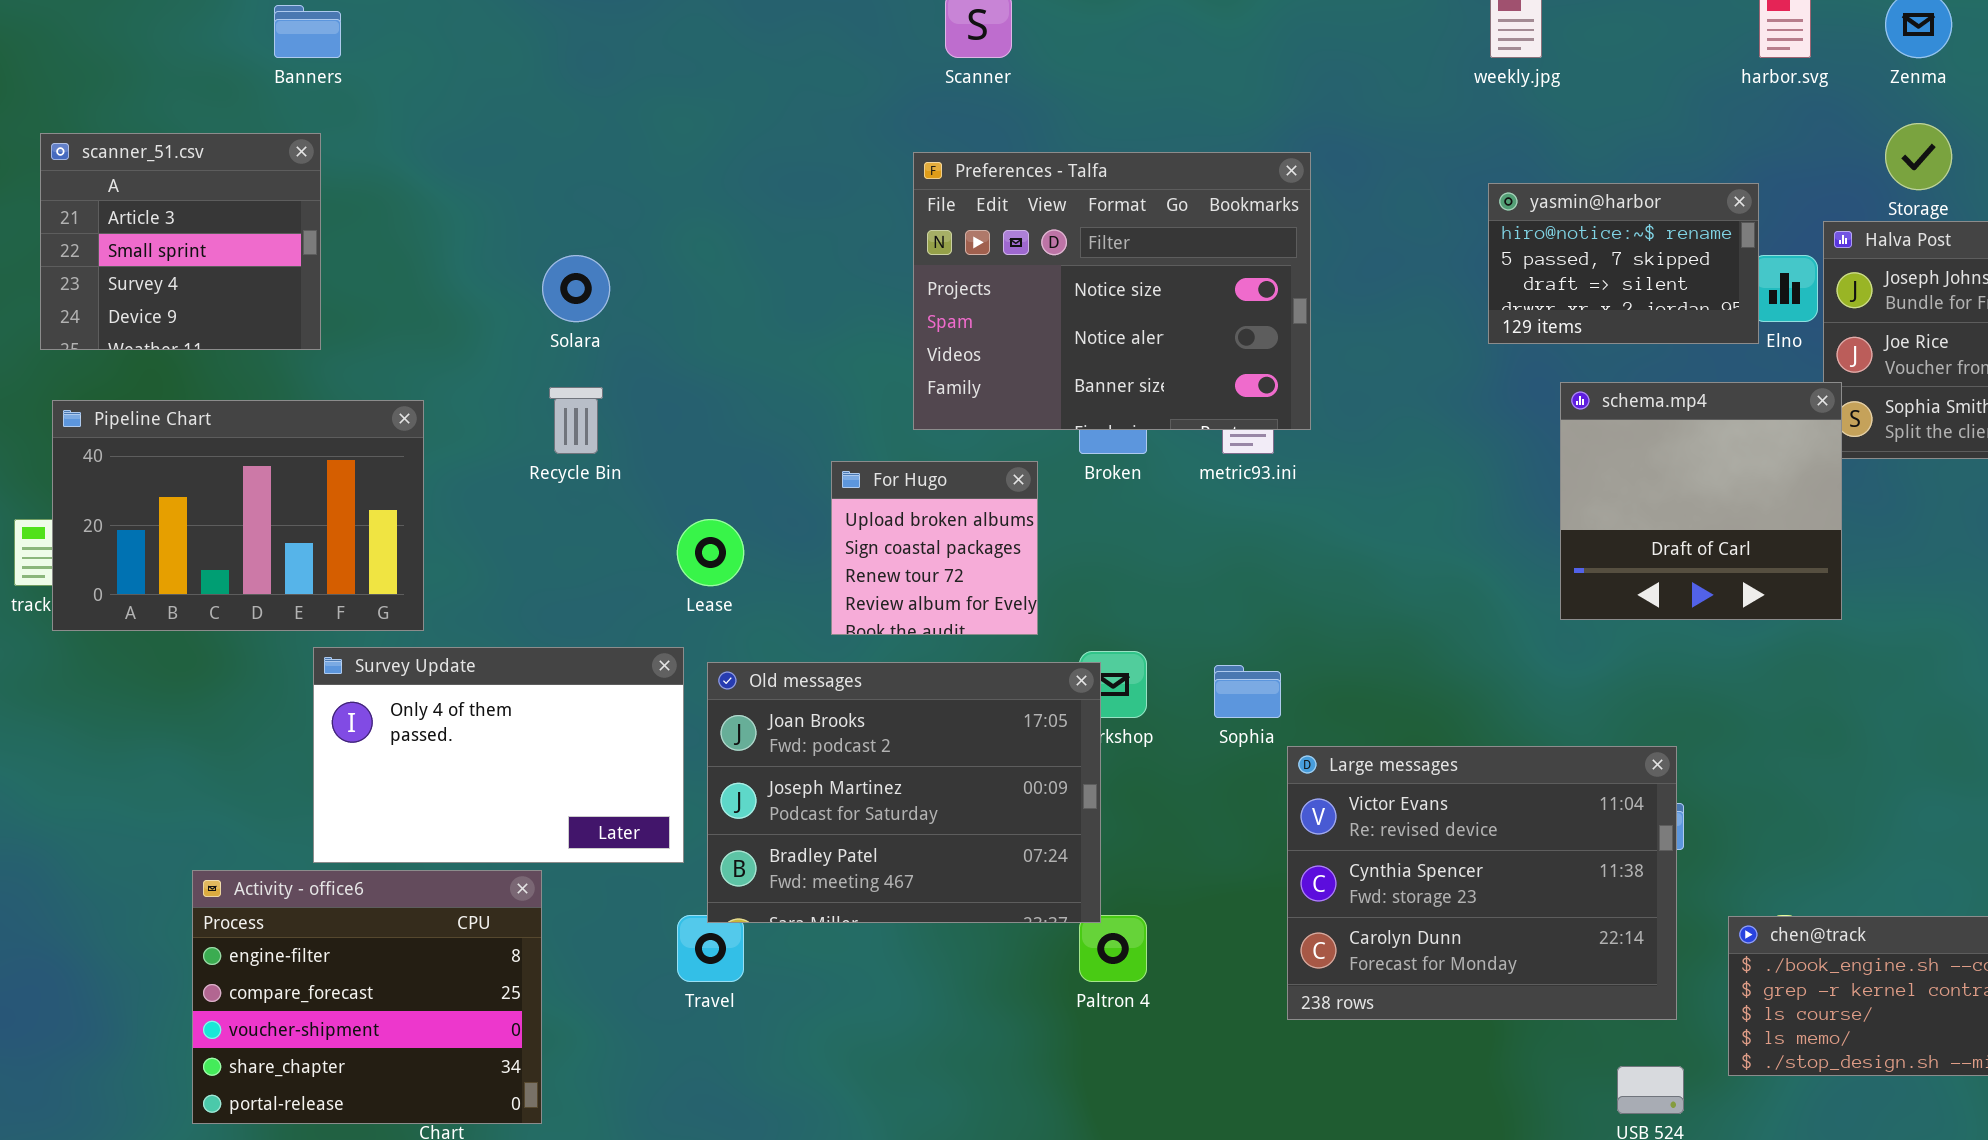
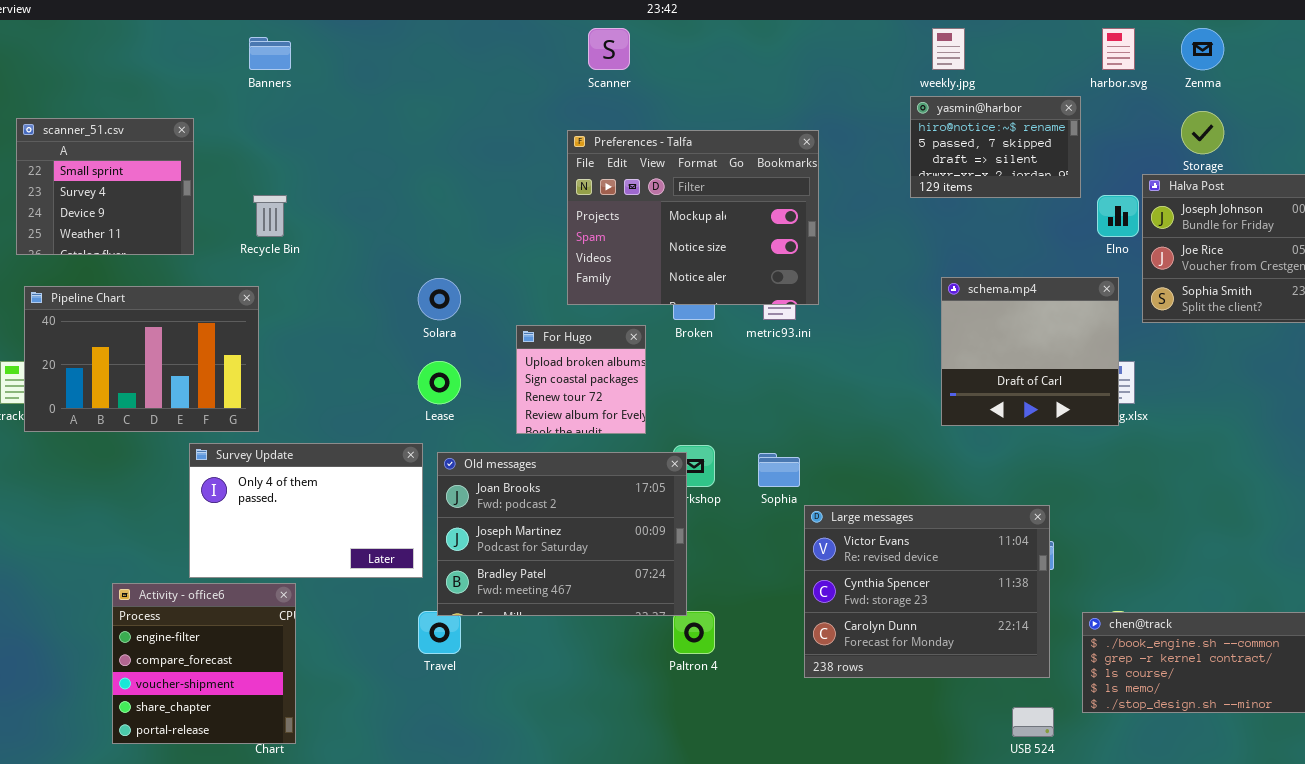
Banners: [274,5,341,58] -> [249,37,291,70], moved
scanner_51.csv: [40,133,321,350] -> [16,118,194,255], scrolled down 1 row
Preferences - Talfa: [913,152,1311,430] -> [567,130,819,305], scrolled up 1 row
yasmin@harbor: [1488,183,1759,344] -> [910,96,1081,198], moved
Solara: [542,255,610,322] -> [418,278,461,320], moved
schema.mp4: [1560,382,1842,620] -> [941,277,1119,426], moved
Recycle Bin: [549,387,603,454] -> [253,195,287,237], moved
Activity - office6: [192,870,542,1124] -> [112,583,296,744], resized

